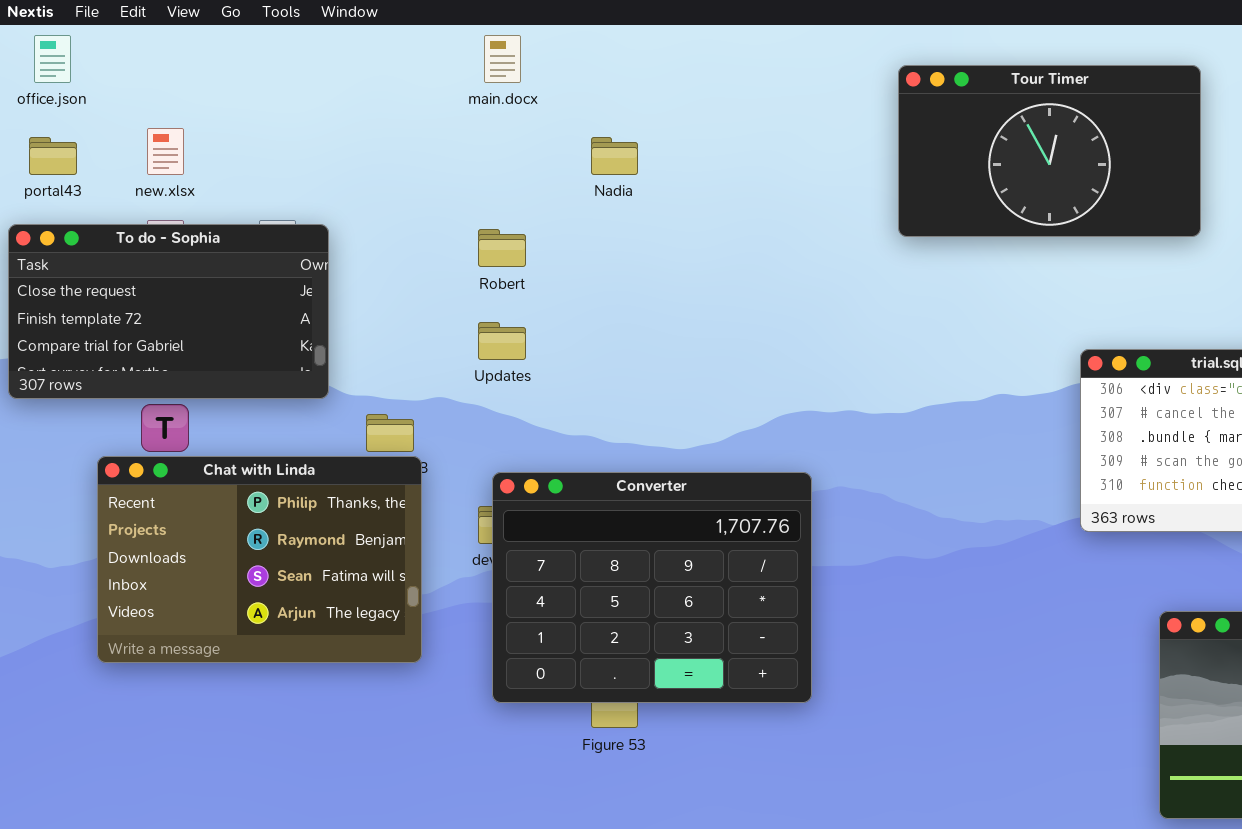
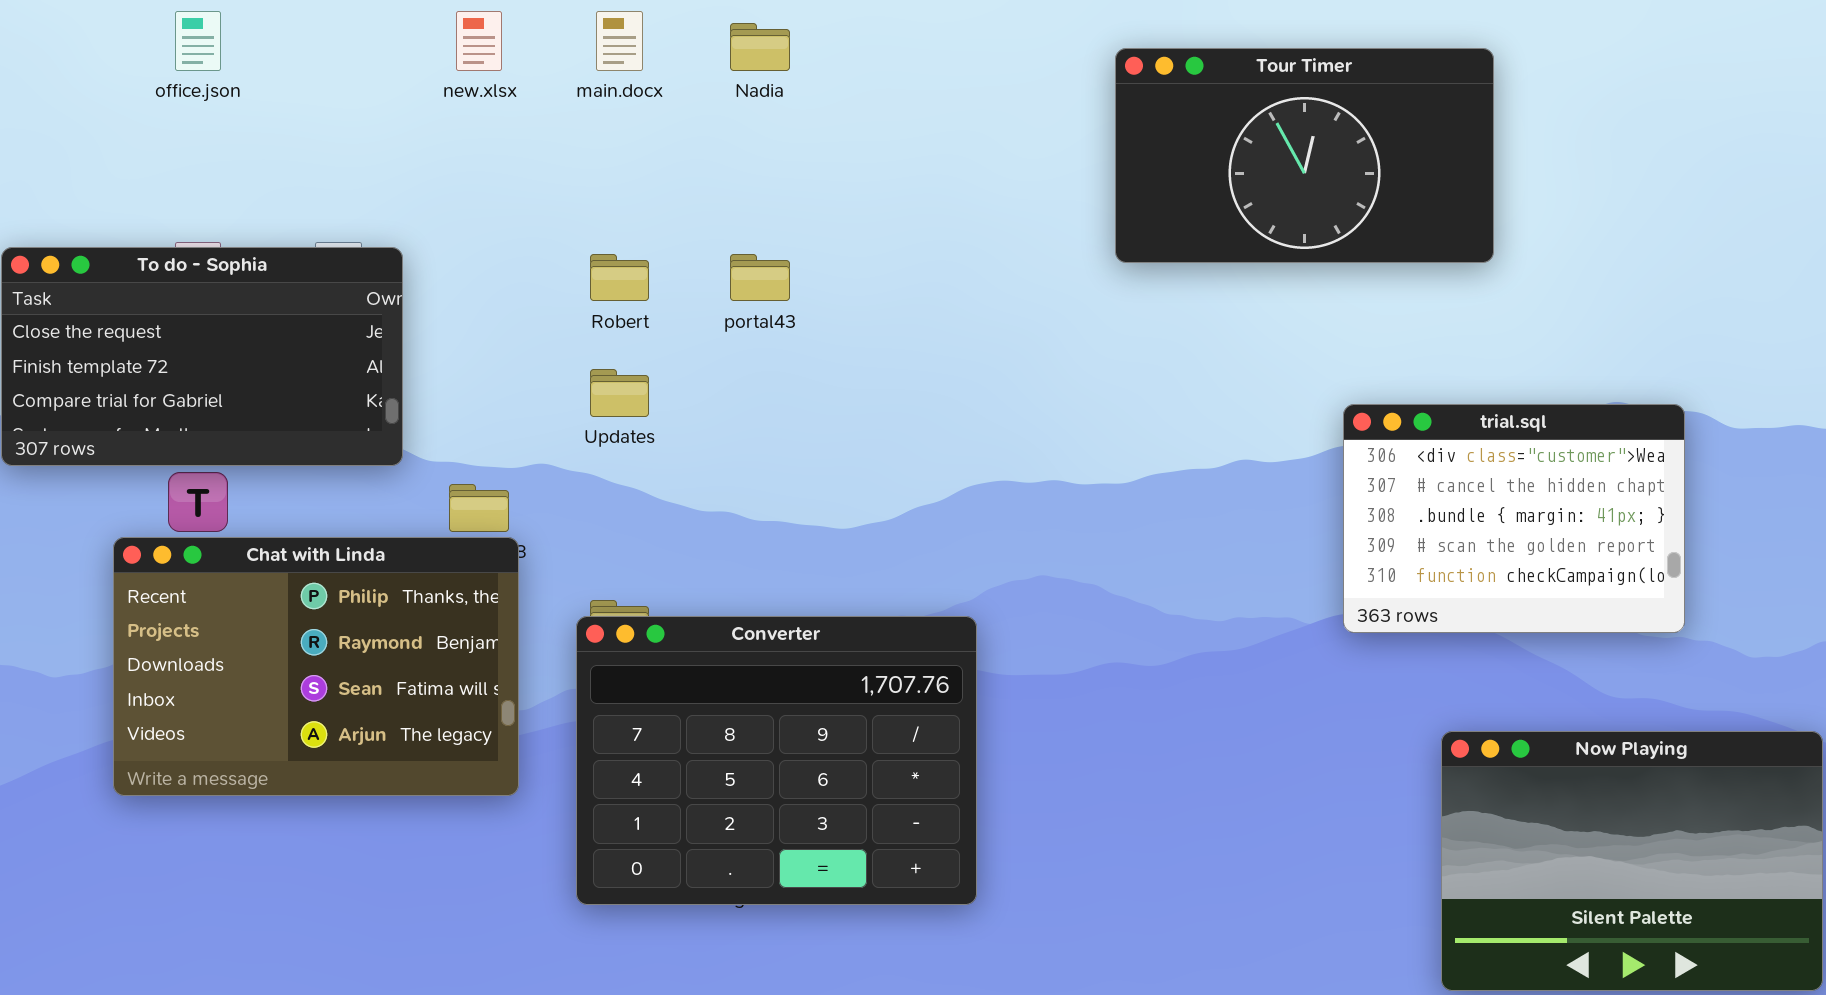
office.json: [34,35,71,83] -> [175,11,221,71], moved
new.xlsx: [147,128,184,175] -> [456,11,502,71], moved
portal43: [29,137,77,175] -> [730,254,790,301], moved
Nadia: [591,137,638,175] -> [730,23,790,71], moved
Converter: [492,472,812,703] -> [576,616,977,905], moved

